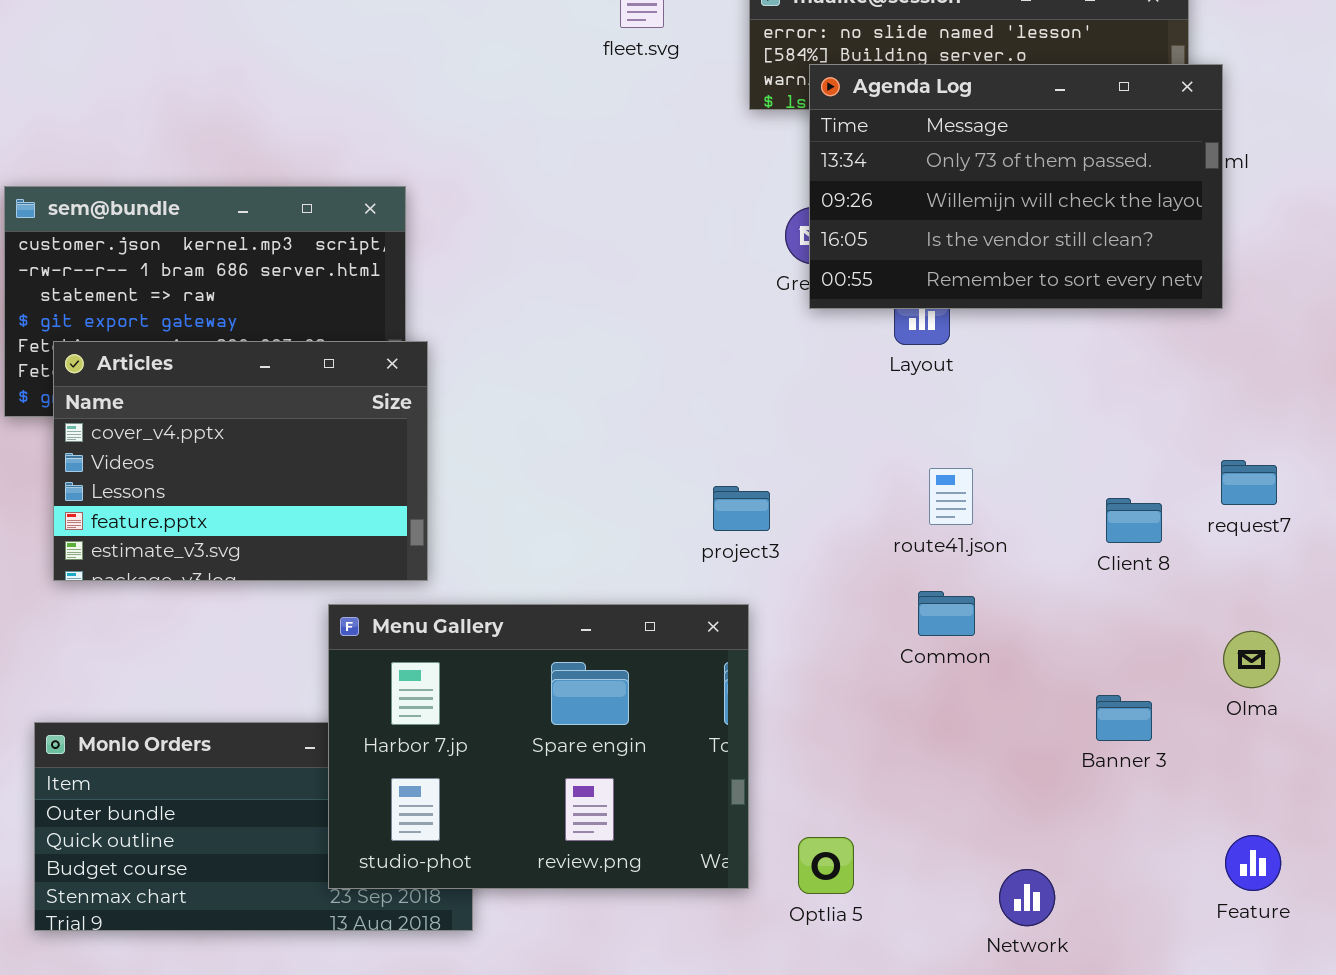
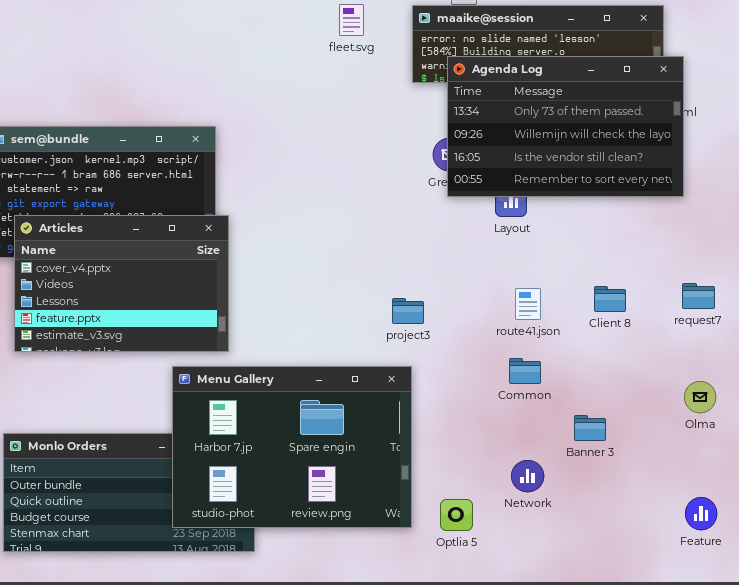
Client 8: [1106,498,1162,543] -> [594,286,626,312], moved
Banner 3: [1096,695,1152,741] -> [574,415,606,441], moved
Network: [999,869,1055,926] -> [511,460,544,492], moved

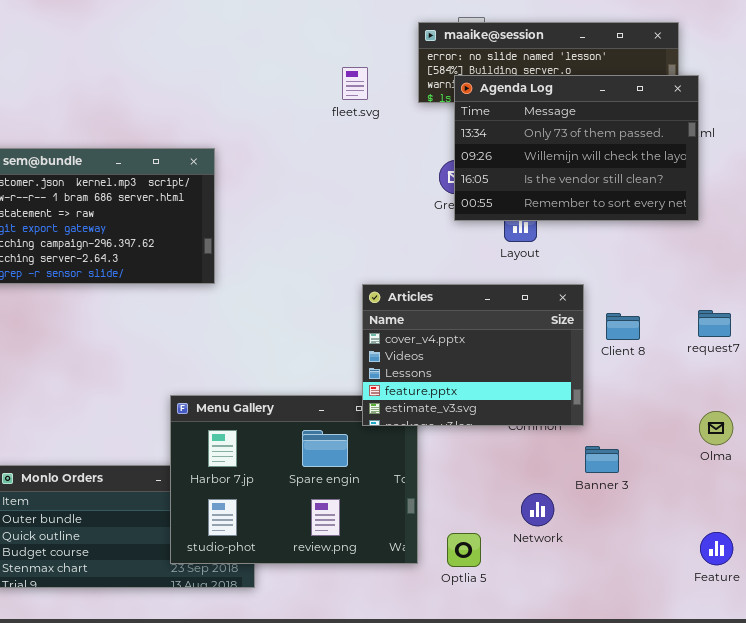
fleet.svg: [339,4,364,36] -> [342,67,368,100], moved
Articles: [14,215,229,352] -> [362,284,584,426], moved

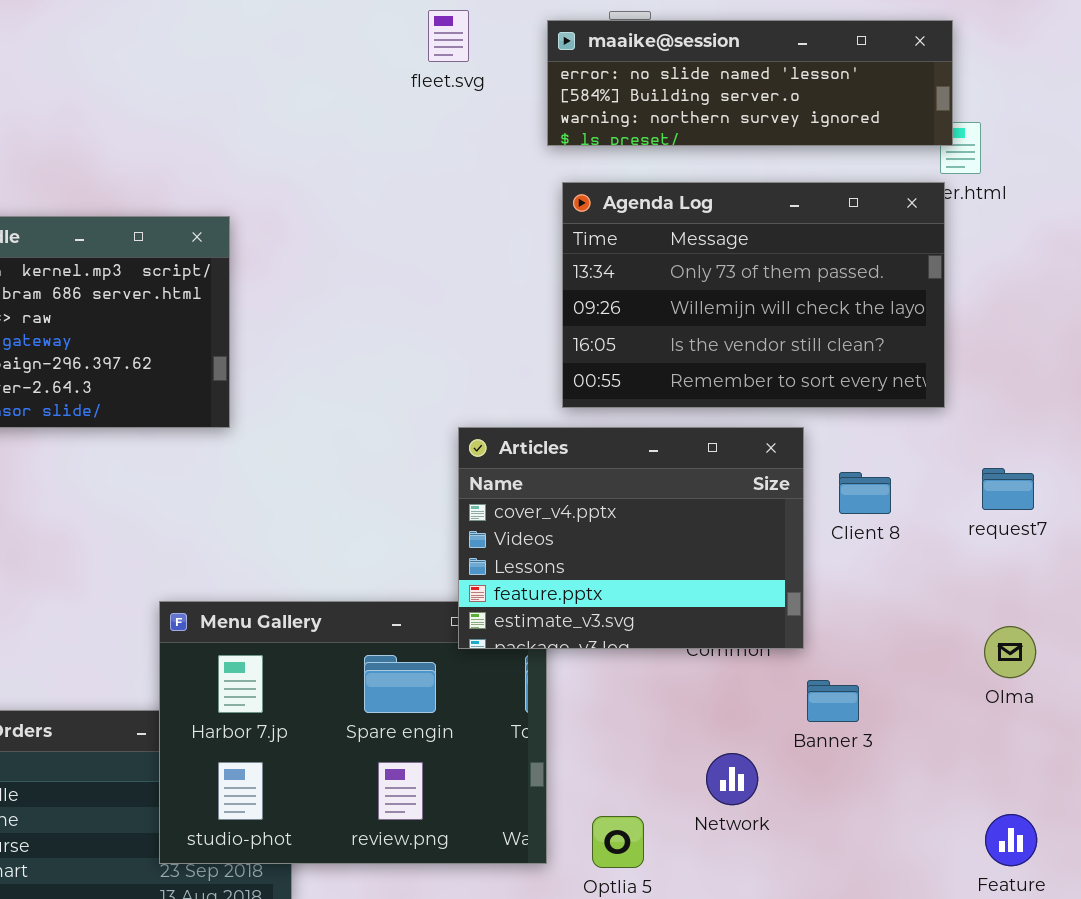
fleet.svg: [342,67,368,100] -> [428,10,469,62], moved
Agenda Log: [454,75,699,221] -> [562,182,945,408], moved

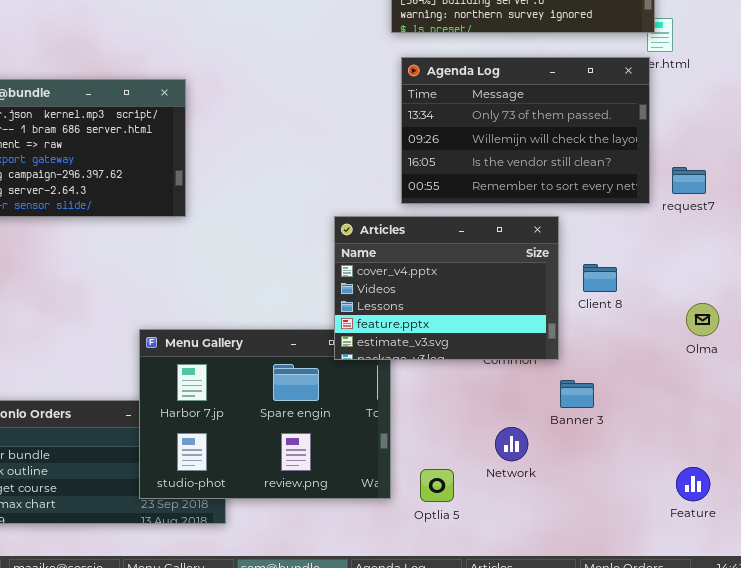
request7: [982,468,1034,510] -> [672,167,706,194], moved
Client 8: [839,472,891,514] -> [583,264,617,292], moved
Olma: [984,626,1036,678] -> [686,303,719,336], moved

